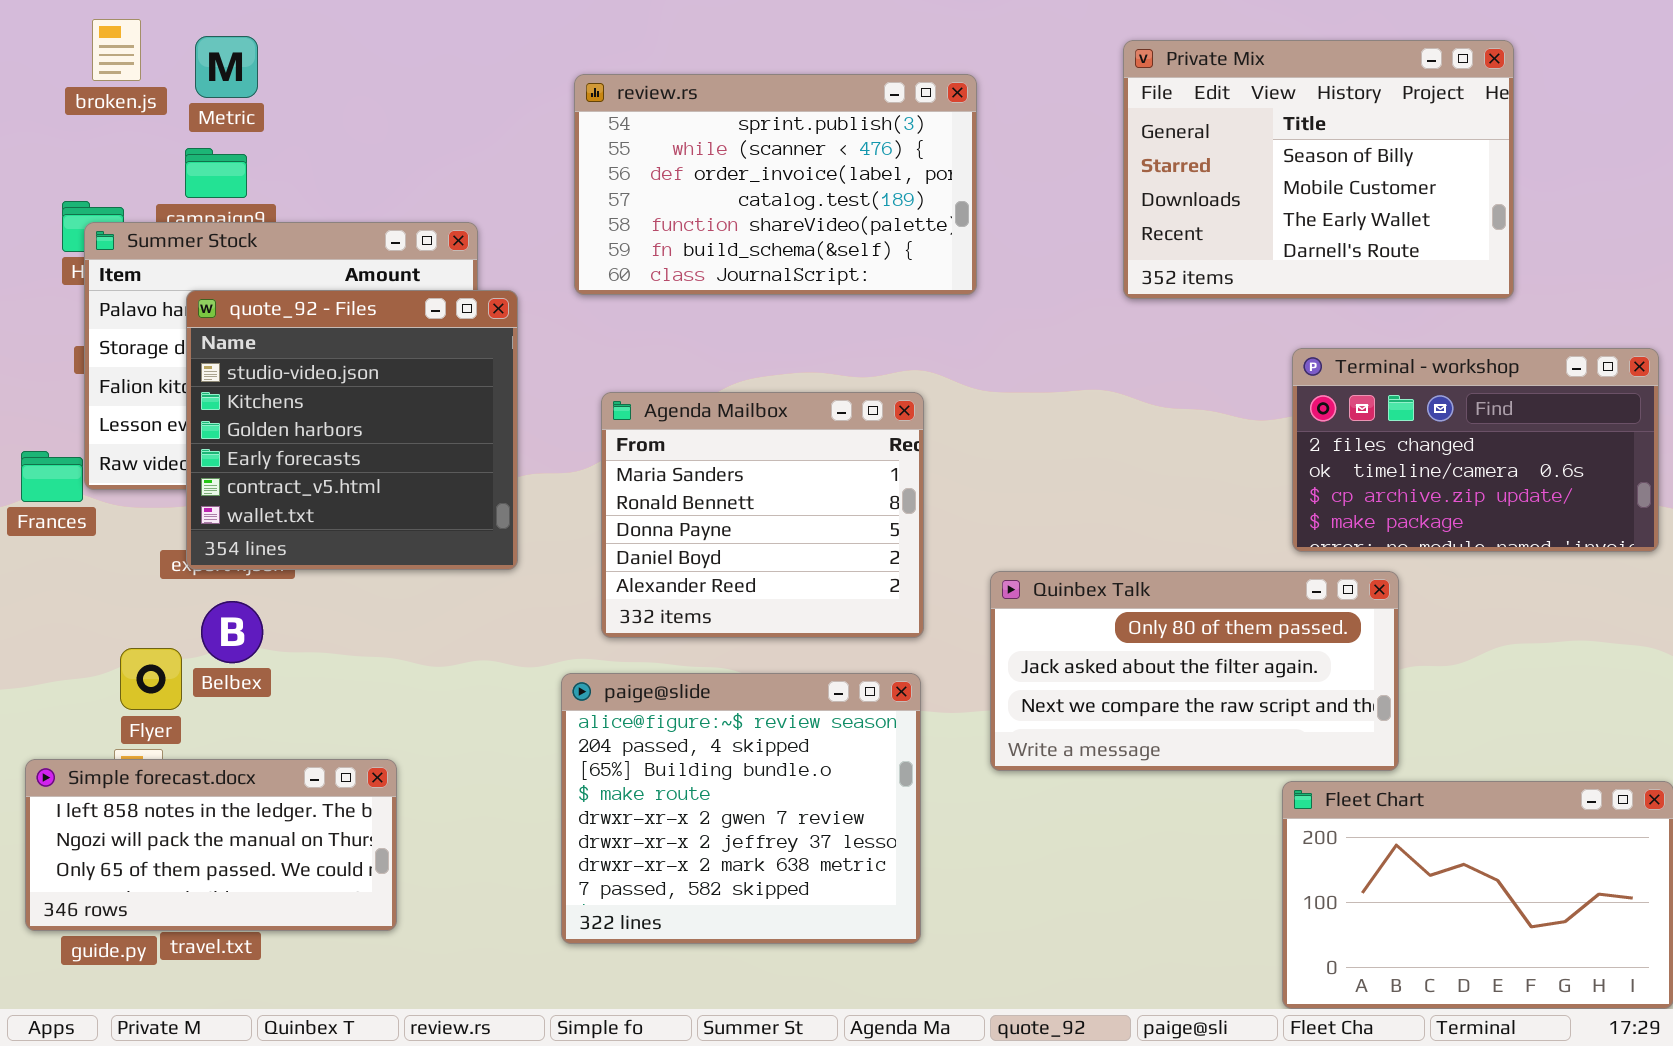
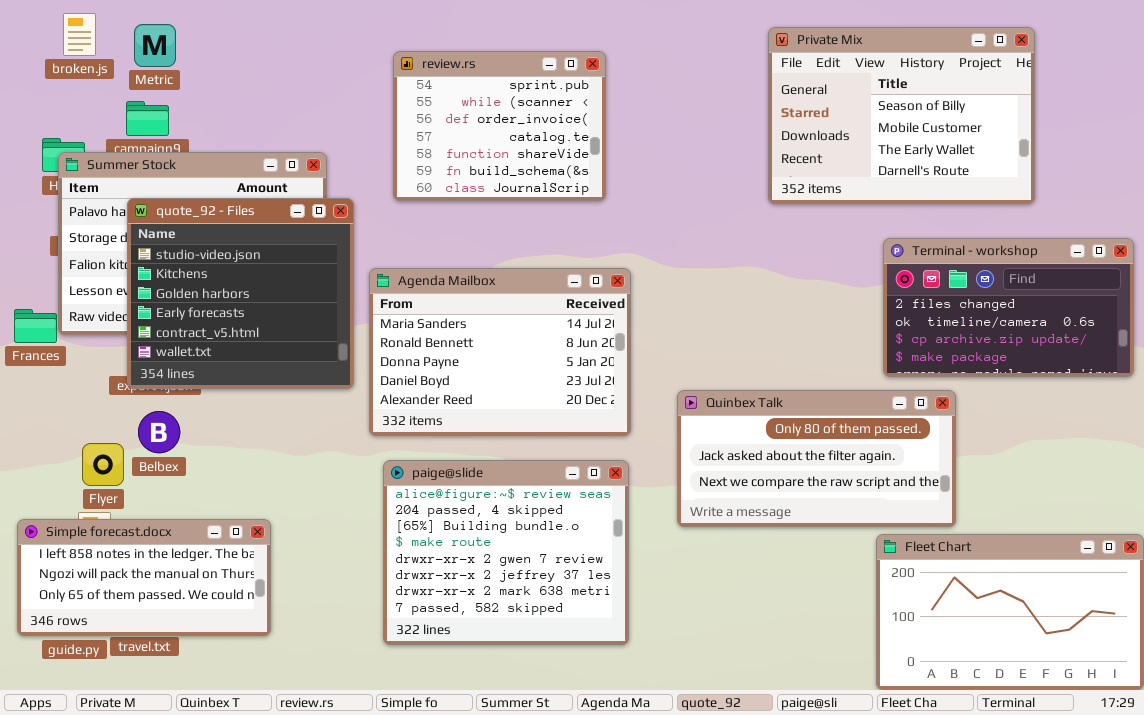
review.rs: [574,74,977,295] -> [393,51,606,201], resized
Agenda Mailbox: [601,392,924,638] -> [369,268,631,436], resized

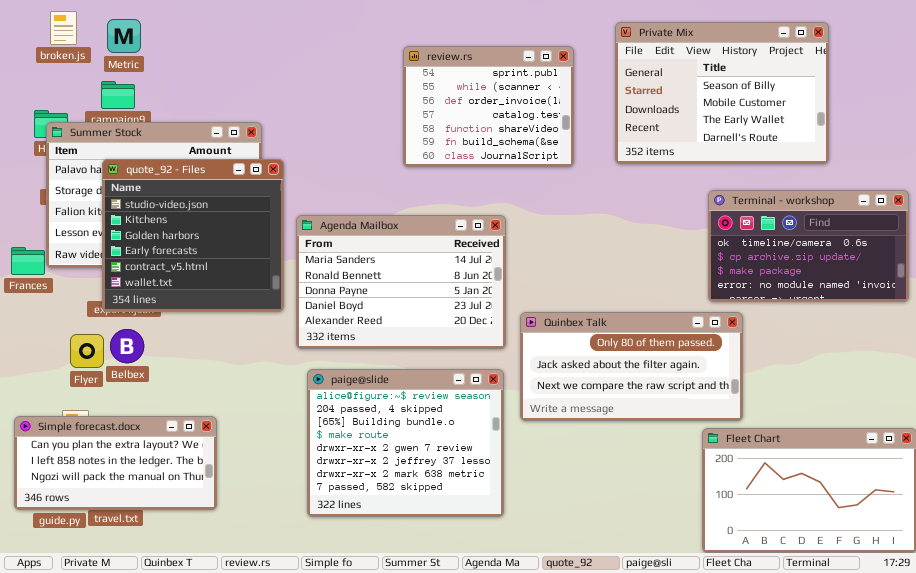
review.rs: [393,51,606,201] -> [403,46,574,167], moved
Terminal - workshop: [883,238,1134,377] -> [708,190,909,302], scrolled down 1 row
Quinbex Talk: [677,390,956,527] -> [520,312,743,421], moved
Flyer: [82,443,124,486] -> [70,334,104,368], moved
Simple forecast.docx: [17,519,271,636] -> [14,416,217,510], scrolled up 1 row

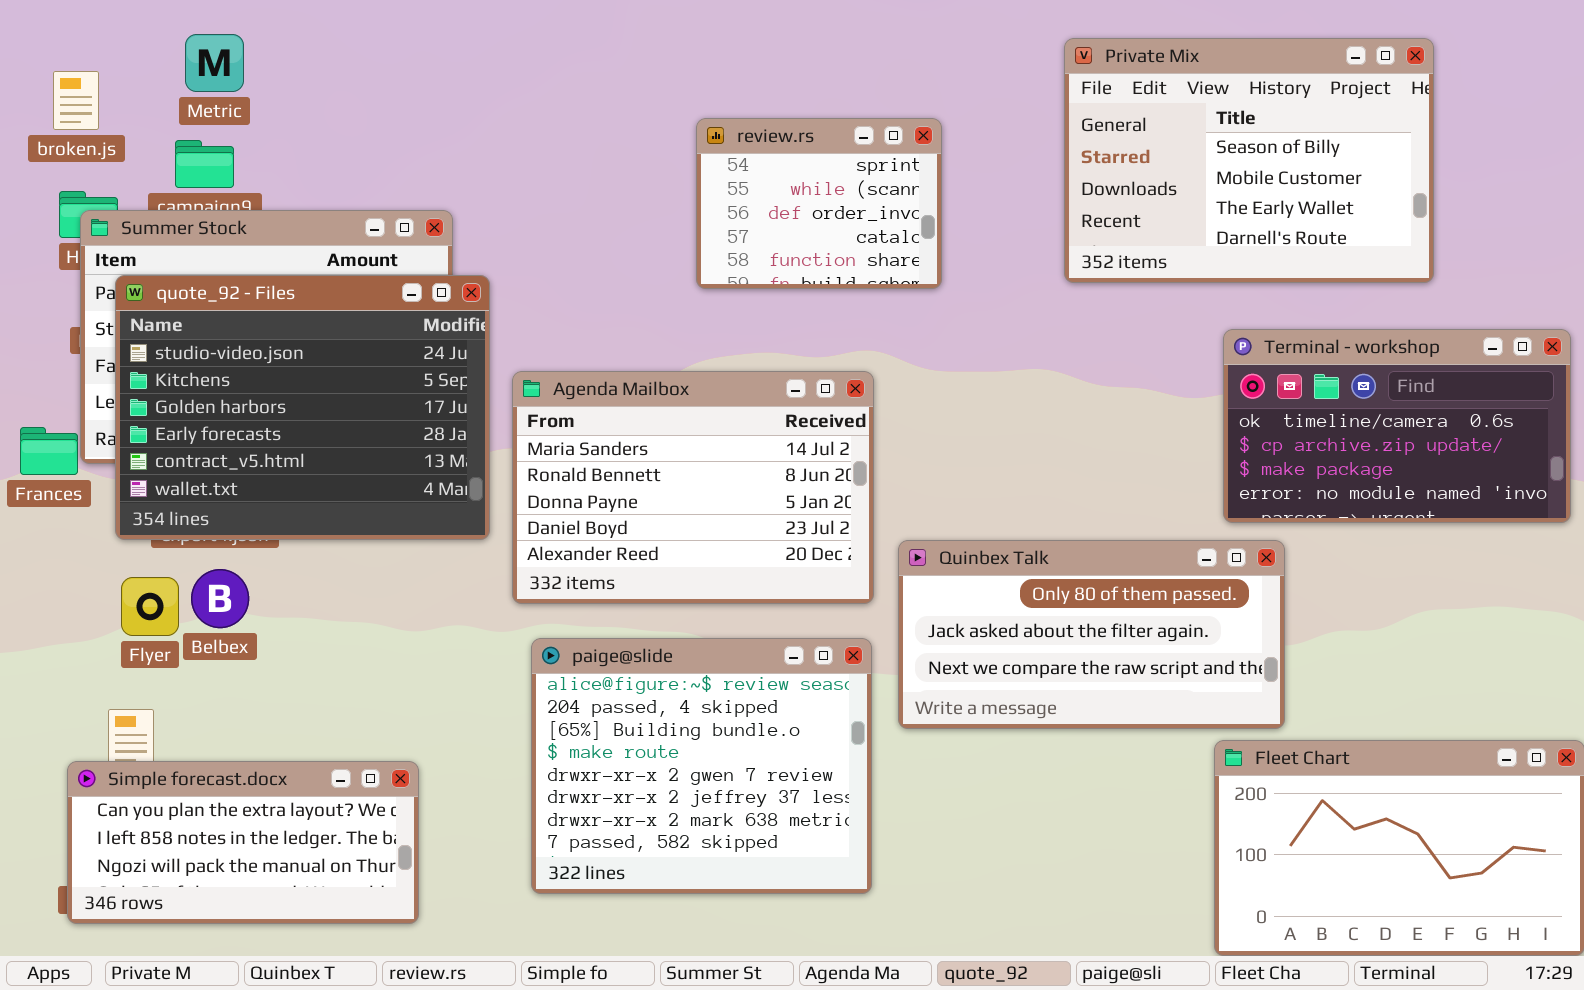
broken.js: [50,11,77,45] -> [53,71,99,130], moved
review.rs: [403,46,574,167] -> [696,118,942,289], resized
quote_92 - Files: [102,159,284,312] -> [115,275,490,540], resized
Simple forecast.docx: [14,416,217,510] -> [67,761,419,924], moved

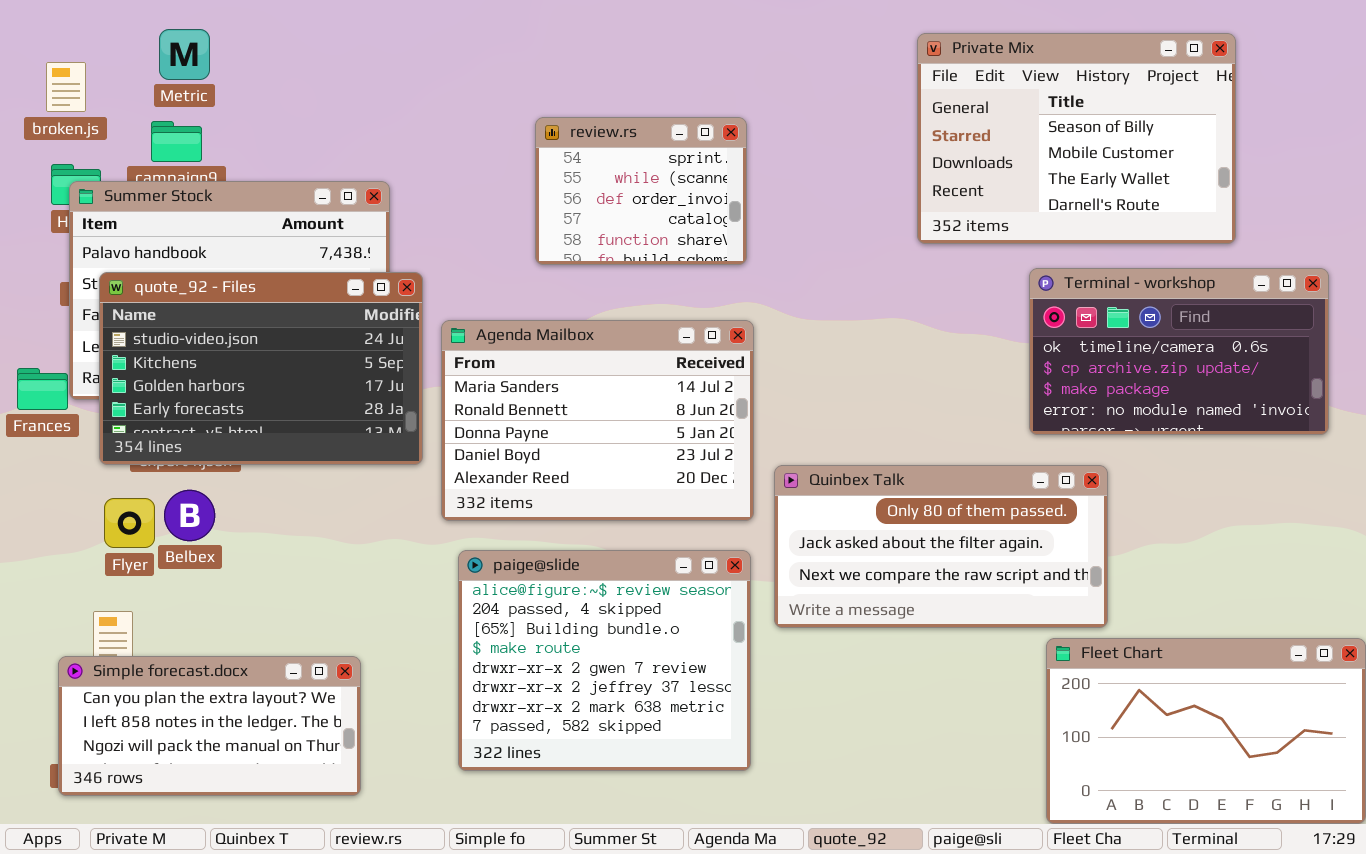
review.rs: [696,118,942,289] -> [535,117,747,265], moved
quote_92 - Files: [115,275,490,540] -> [99,272,423,465], resized
Terminal - workshop: [1223,329,1571,523] -> [1029,268,1329,435], moved

